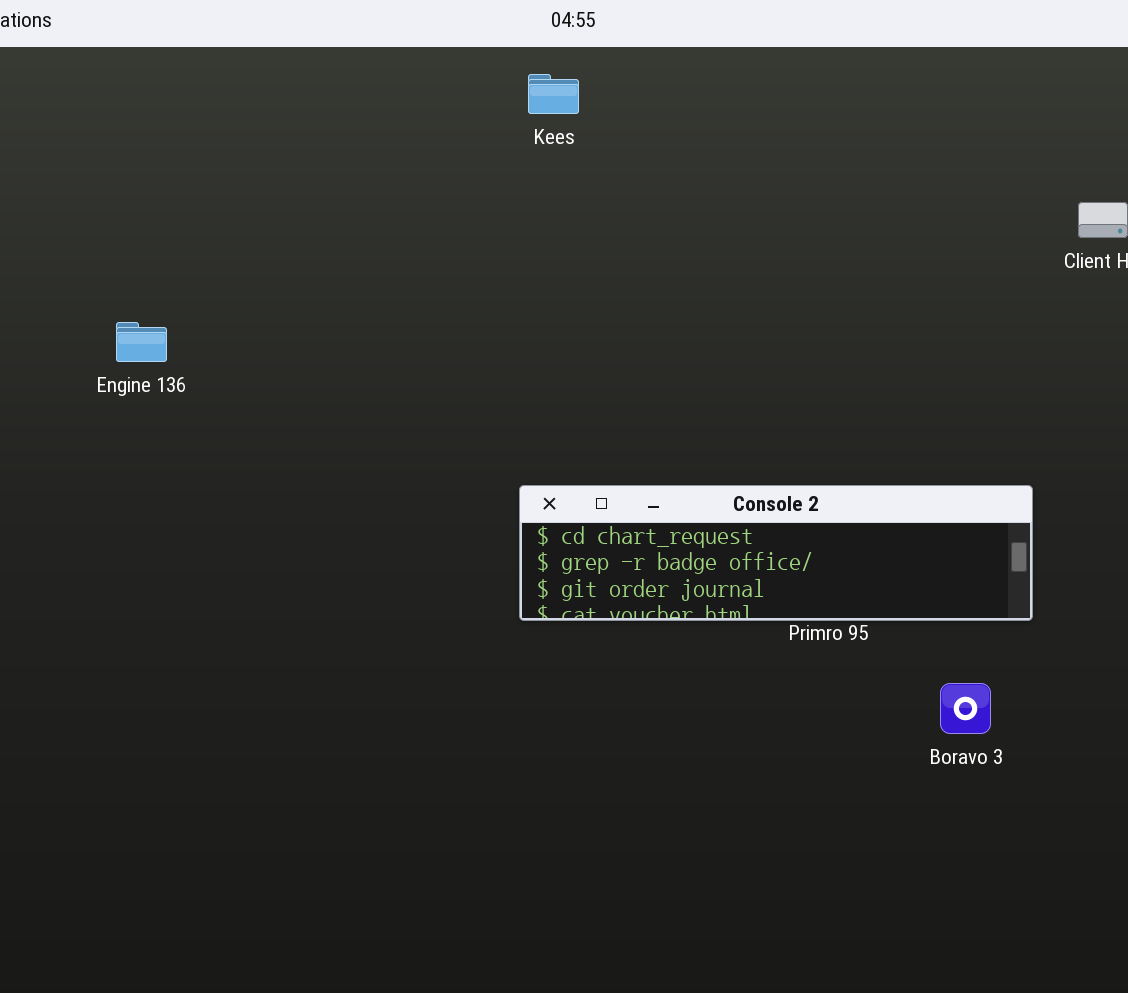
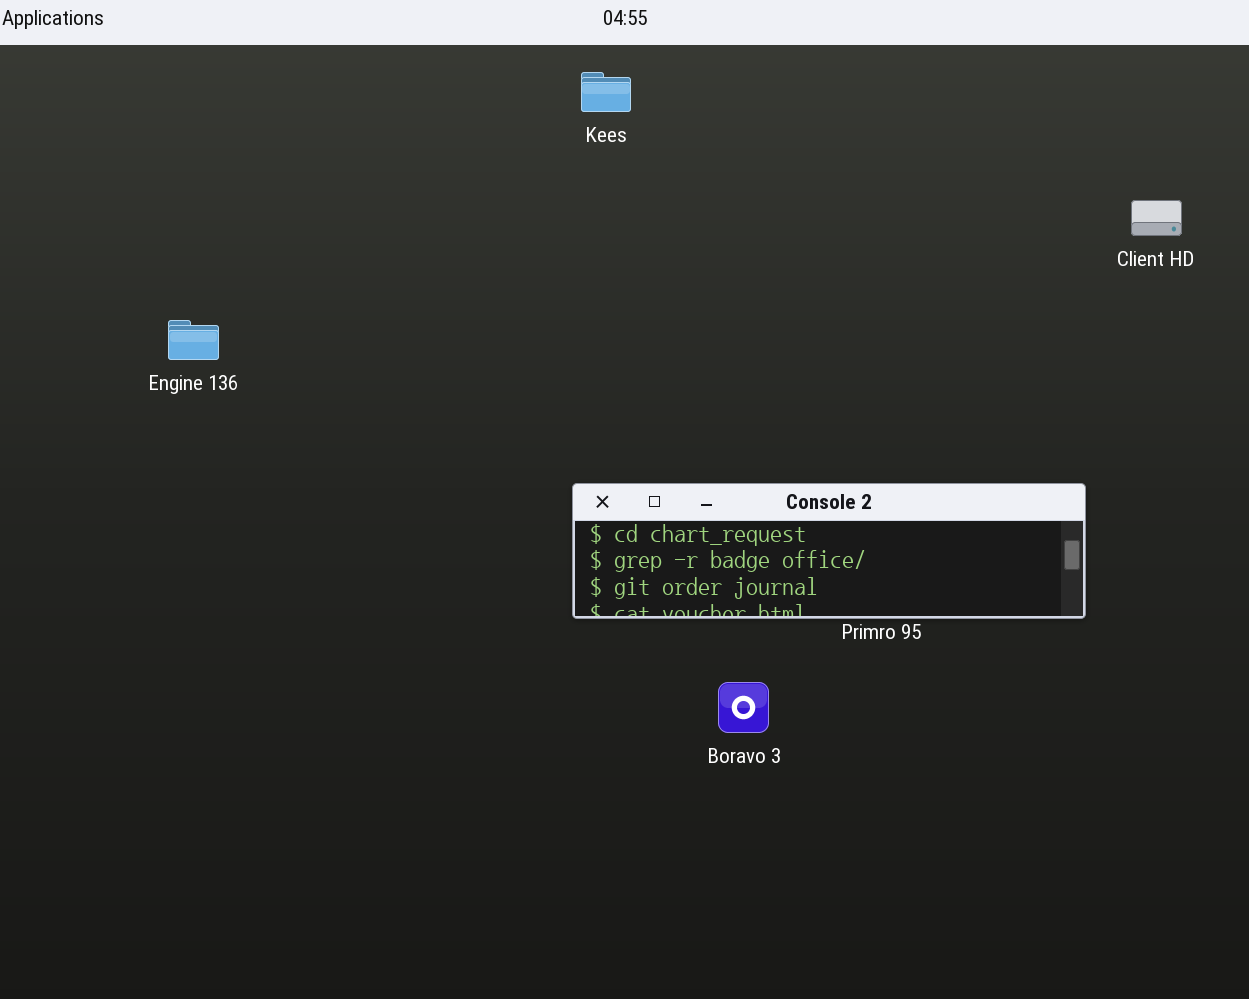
Boravo 3: [940,683,991,734] -> [718,682,769,733], moved

